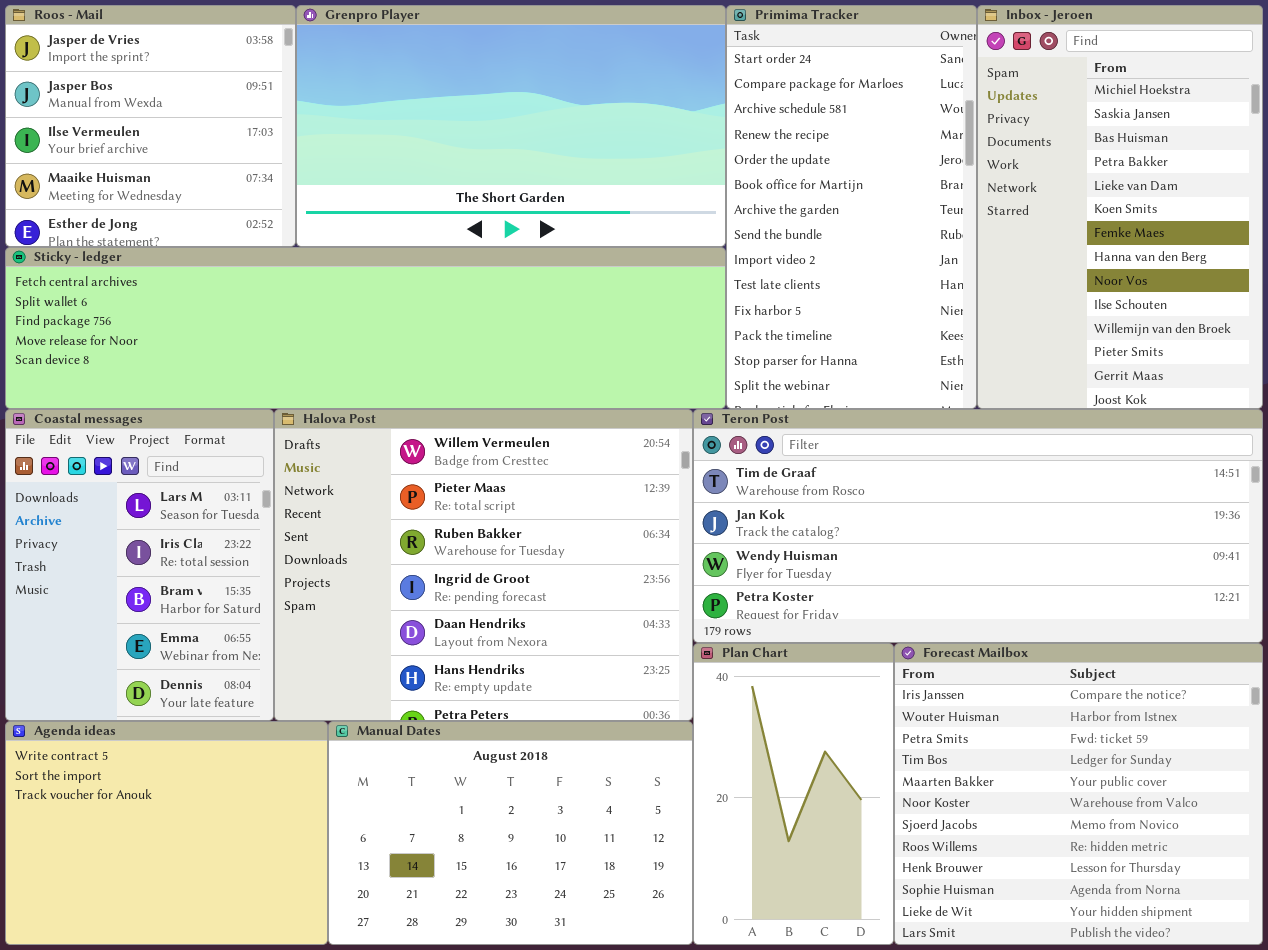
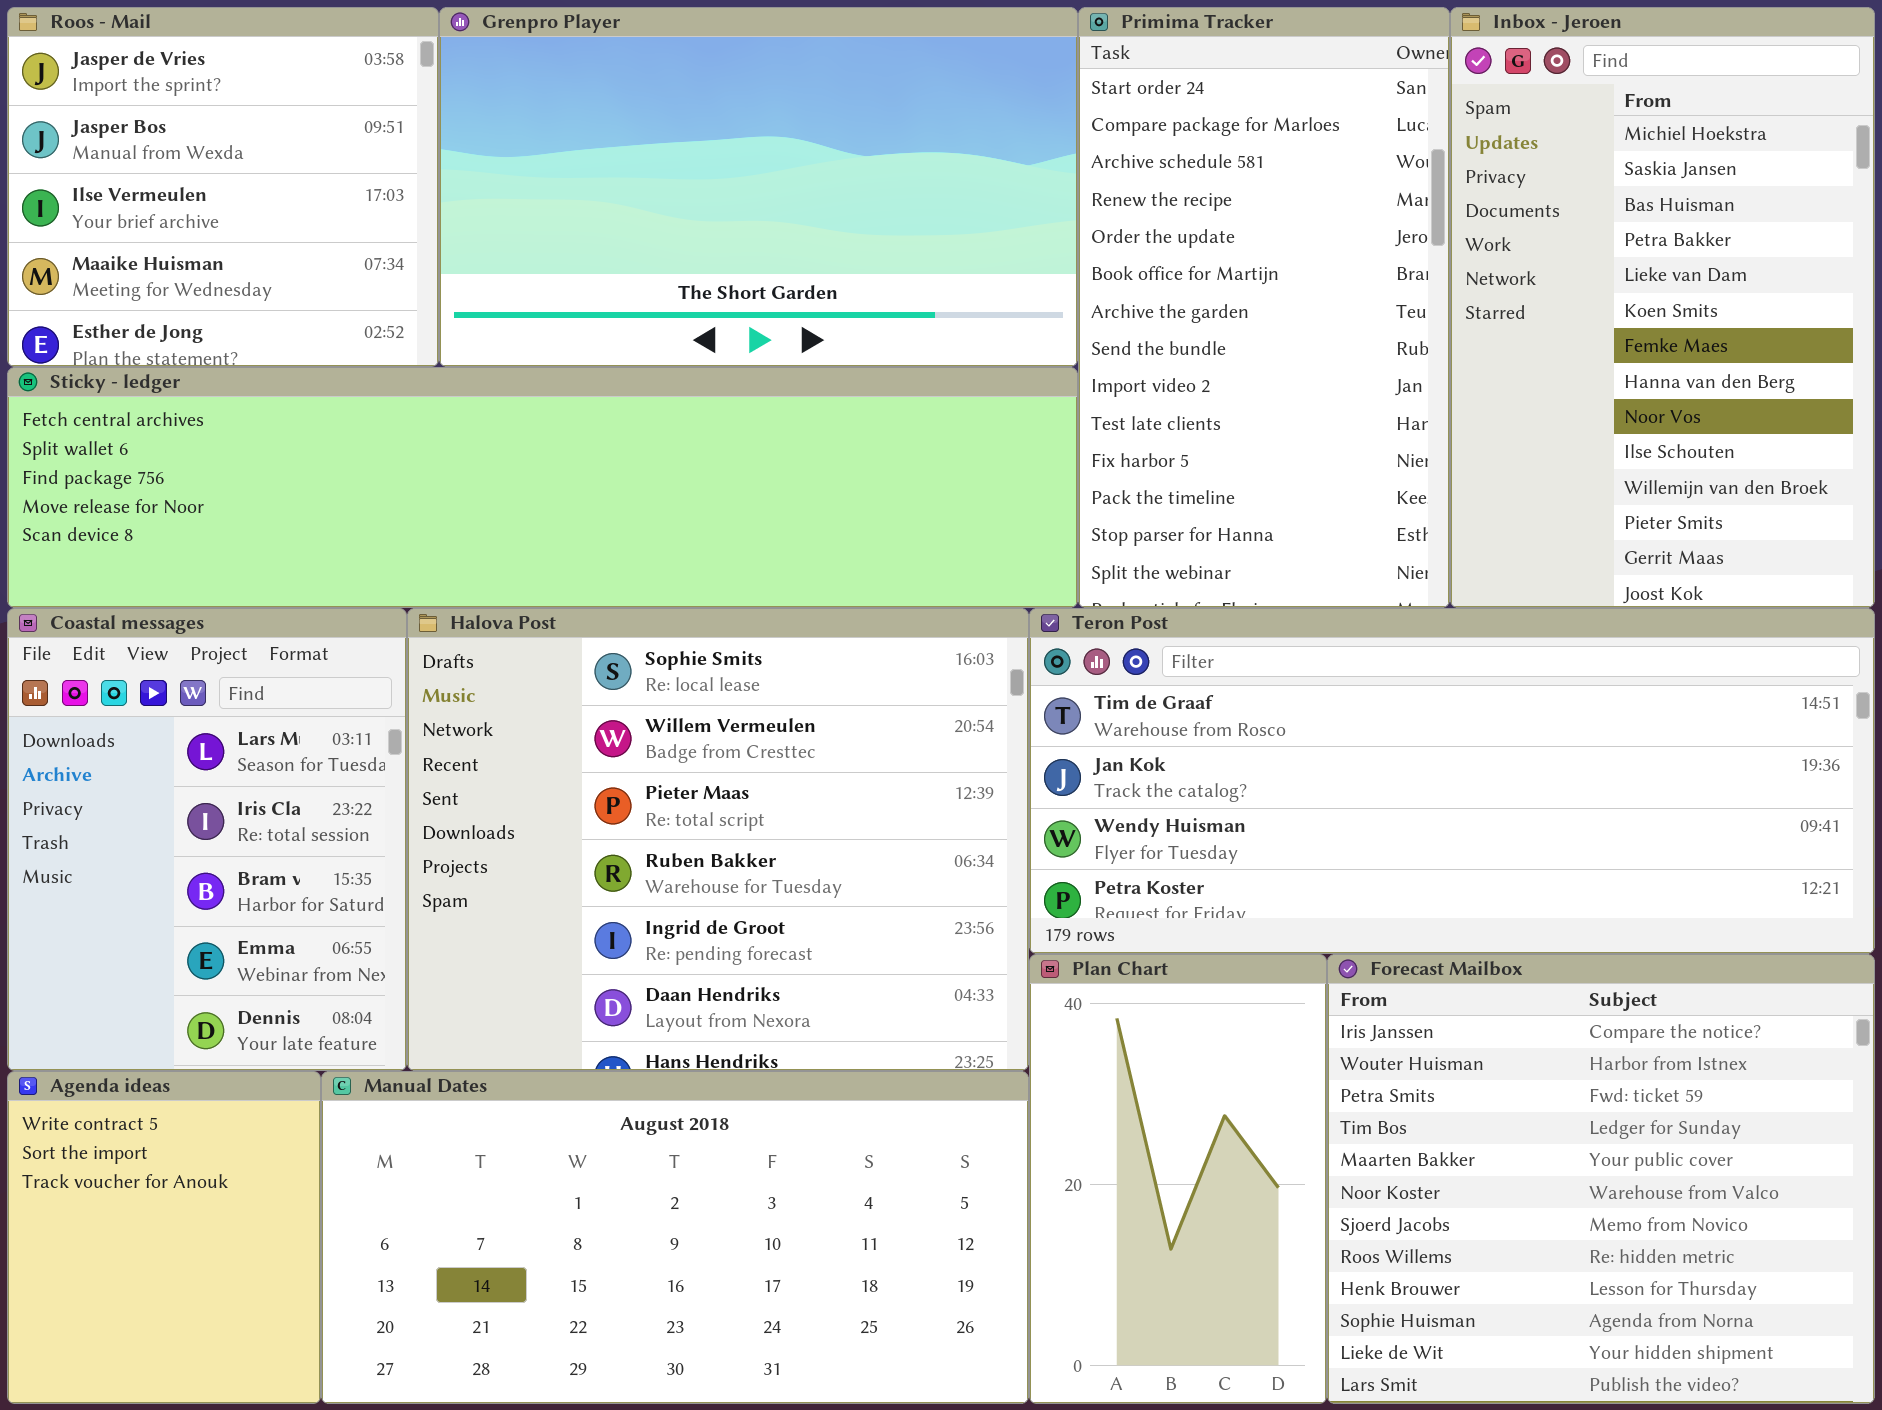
Halova Post: [274,409,693,721] -> [407,608,1029,1071], scrolled up 1 row
Agenda ideas: [5,721,328,945] -> [7,1071,321,1404], resized
Manual Dates: [328,721,693,945] -> [321,1071,1029,1404], resized

